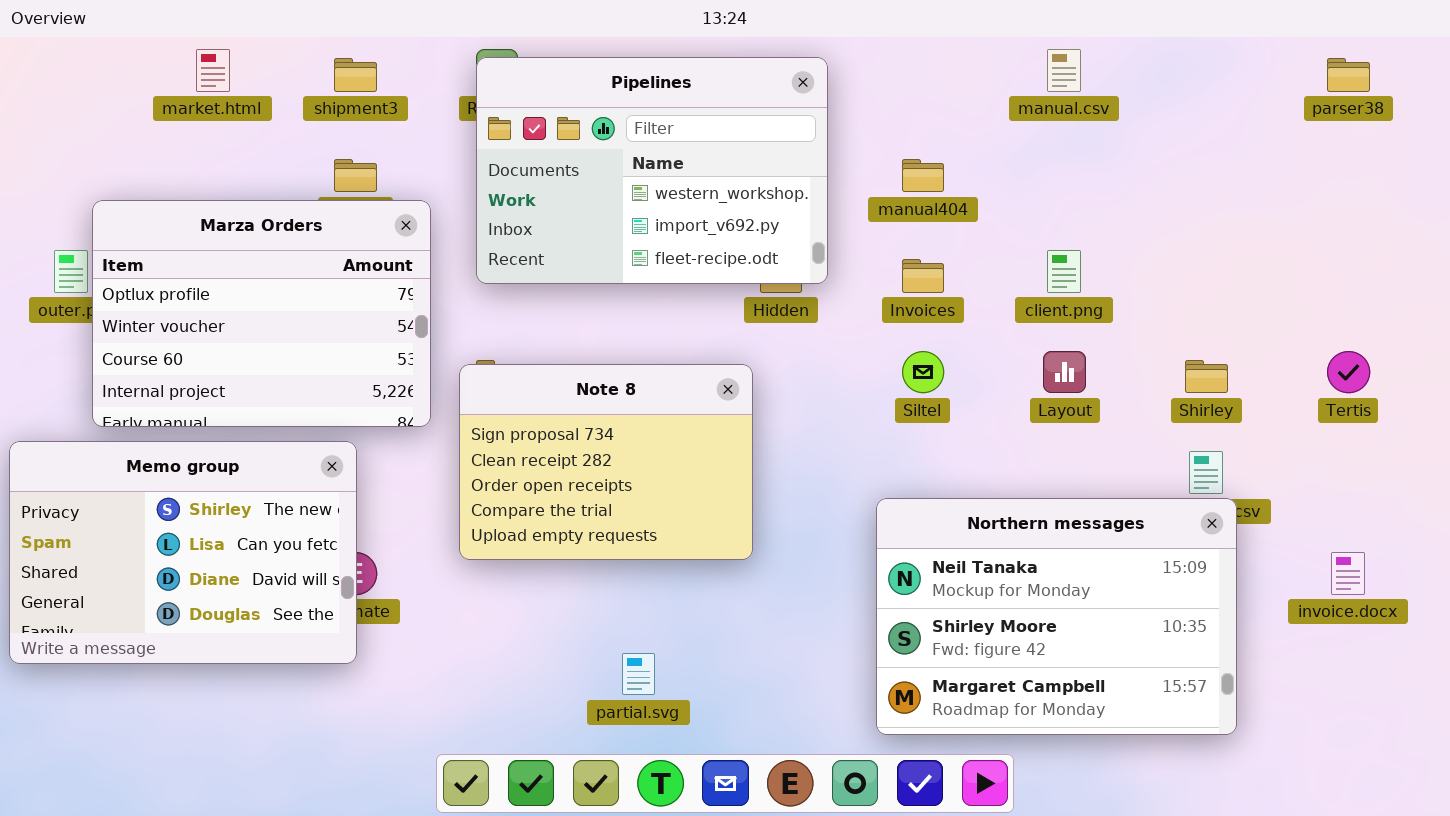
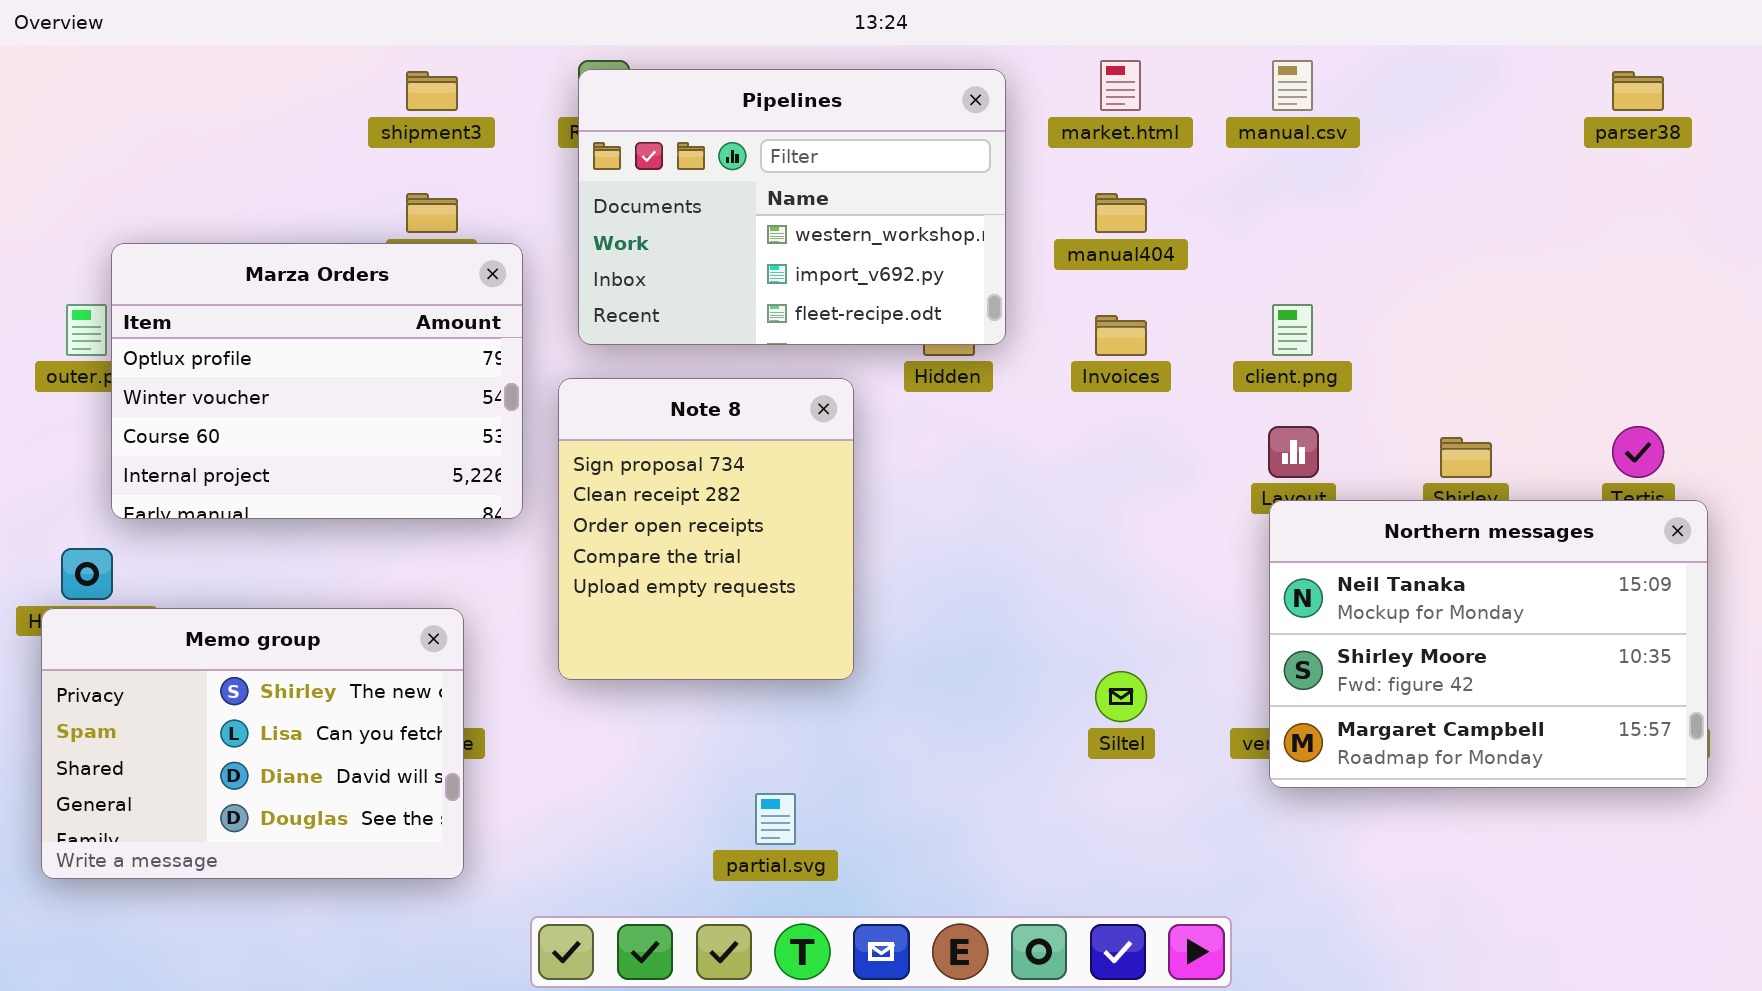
market.html: [196,49,230,92] -> [1100,60,1141,111], moved
Siltel: [902,351,944,393] -> [1095,671,1147,722], moved
Note 8: [459,364,753,560] -> [558,378,854,680], resized
Memo group: [9,441,357,664] -> [41,608,464,879], moved
Northern messages: [876,498,1237,735] -> [1269,500,1708,788], moved

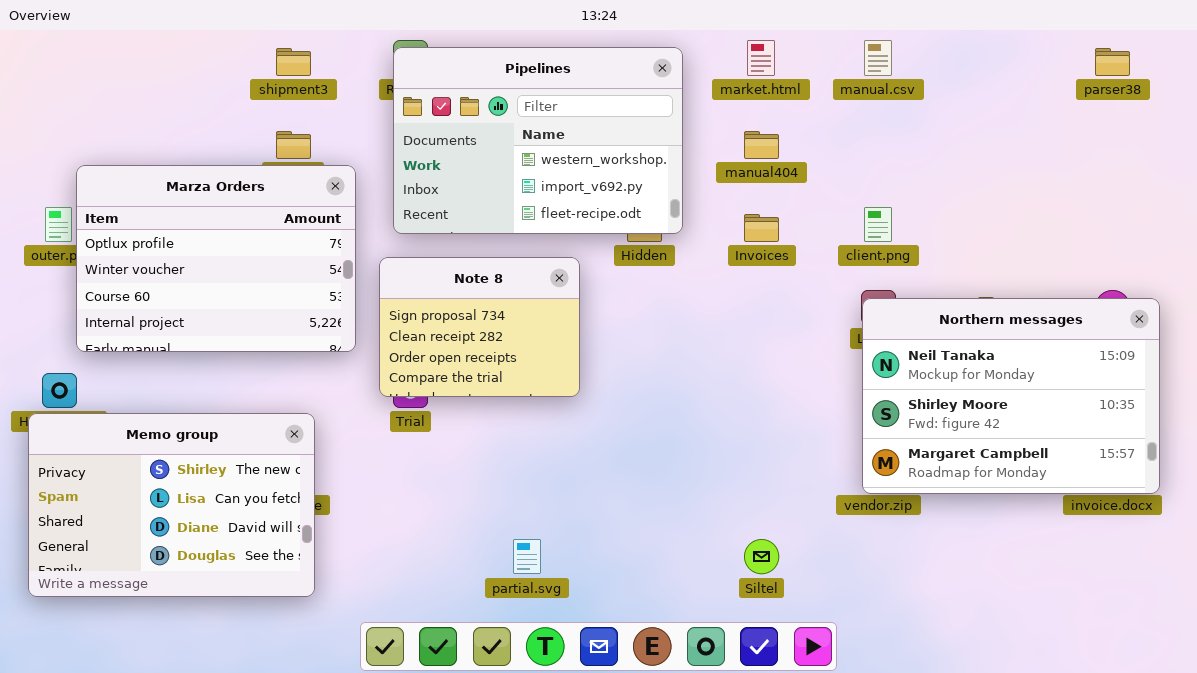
Note 8: [558,378,854,680] -> [379,257,580,397], resized
Northern messages: [1269,500,1708,788] -> [862,298,1160,494], moved
Siltel: [1095,671,1147,722] -> [744,539,779,574], moved

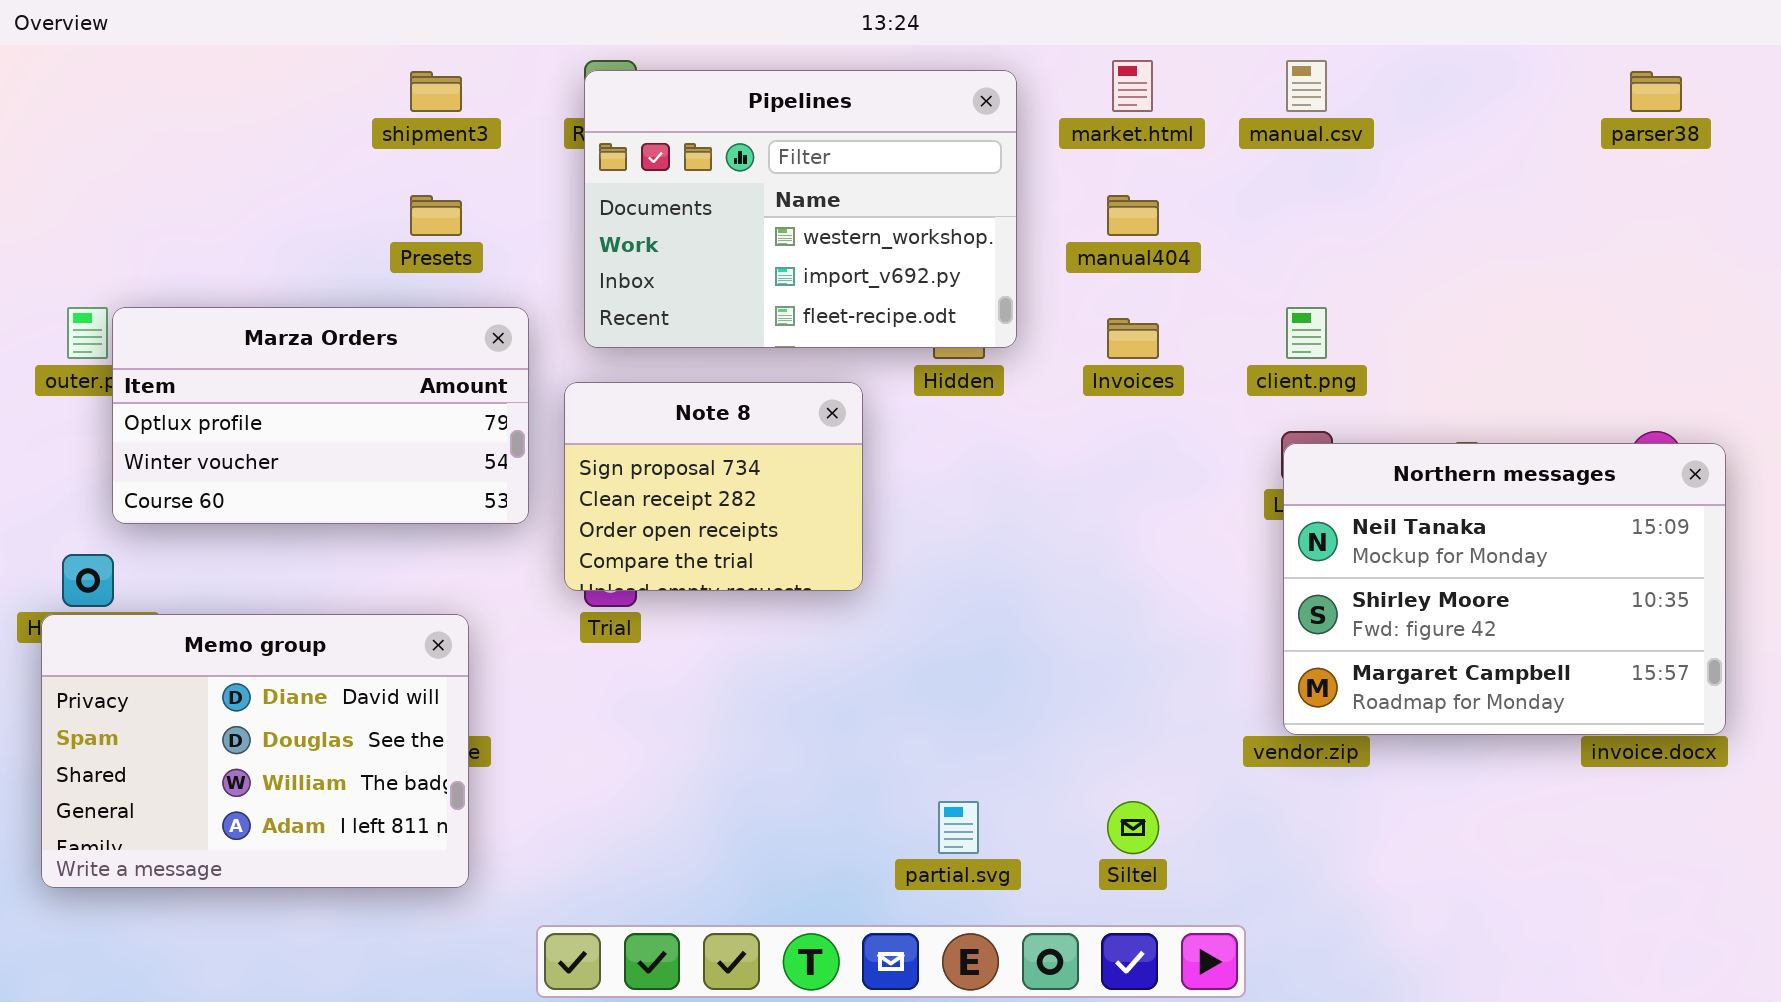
Marza Orders: [76,165,356,352] -> [112,307,529,524], resized
Memo group: [28,413,315,597] -> [41,614,469,888], scrolled down 2 rows
partial.svg: [513,539,541,574] -> [938,801,979,854], moved

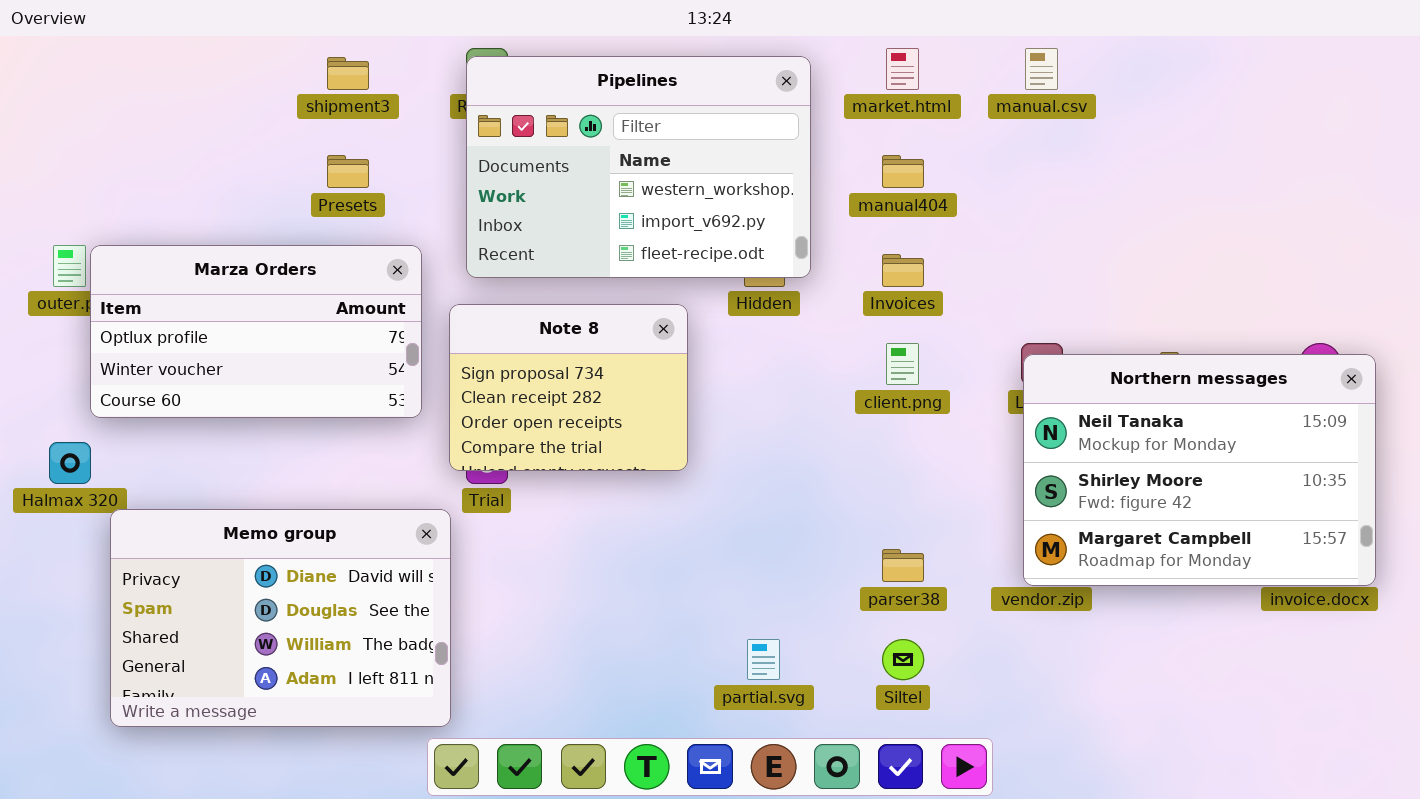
parser38: [1630,71,1682,112] -> [882,549,924,582], moved
client.png: [1286,307,1327,359] -> [886,343,919,385], moved
Memo group: [41,614,469,888] -> [110,509,451,727], moved

